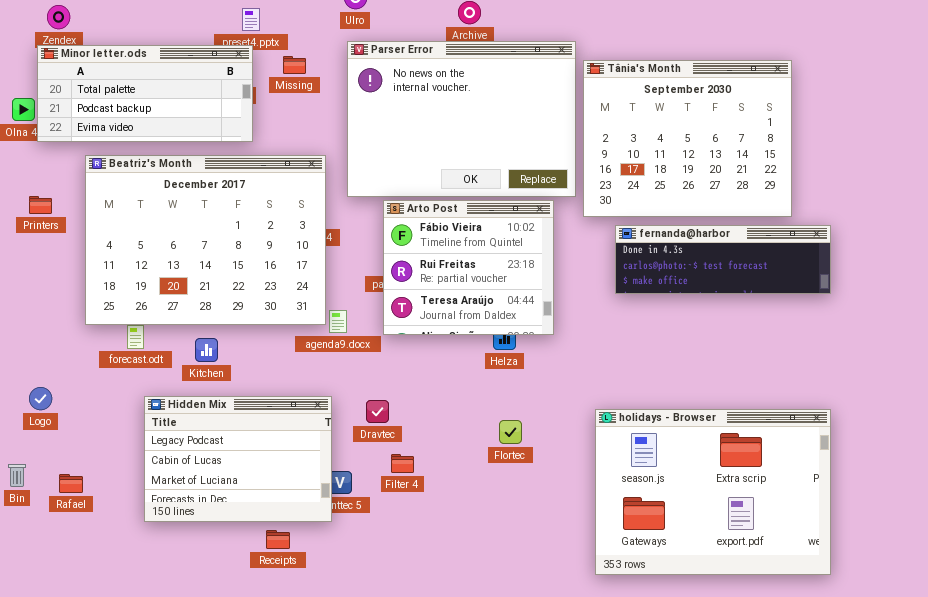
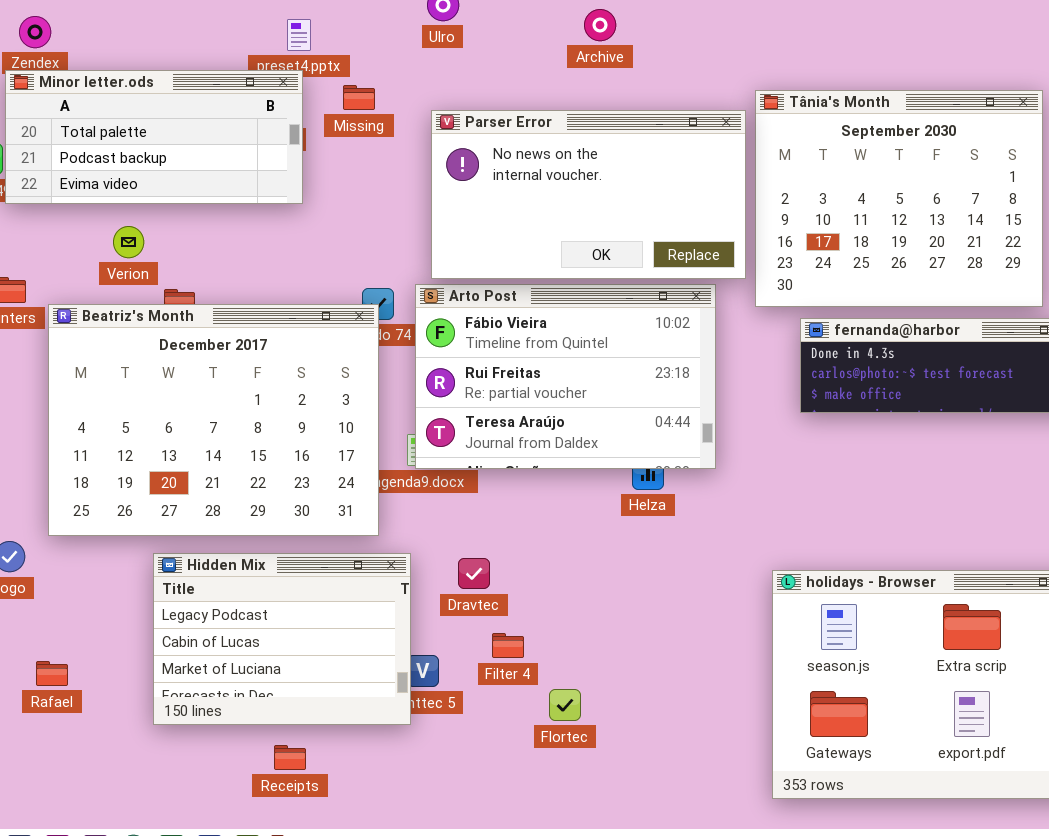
Parser Error: [347,41,576,197] -> [431,110,746,279], resized
Beatriz's Month: [85,155,326,325] -> [48,304,379,536], moved
Arto Post: [383,200,554,335] -> [415,284,716,469], resized
Flortec: [499,420,522,444] -> [549,689,581,721], moved
Receipts: [266,530,290,549] -> [274,745,306,770], moved

